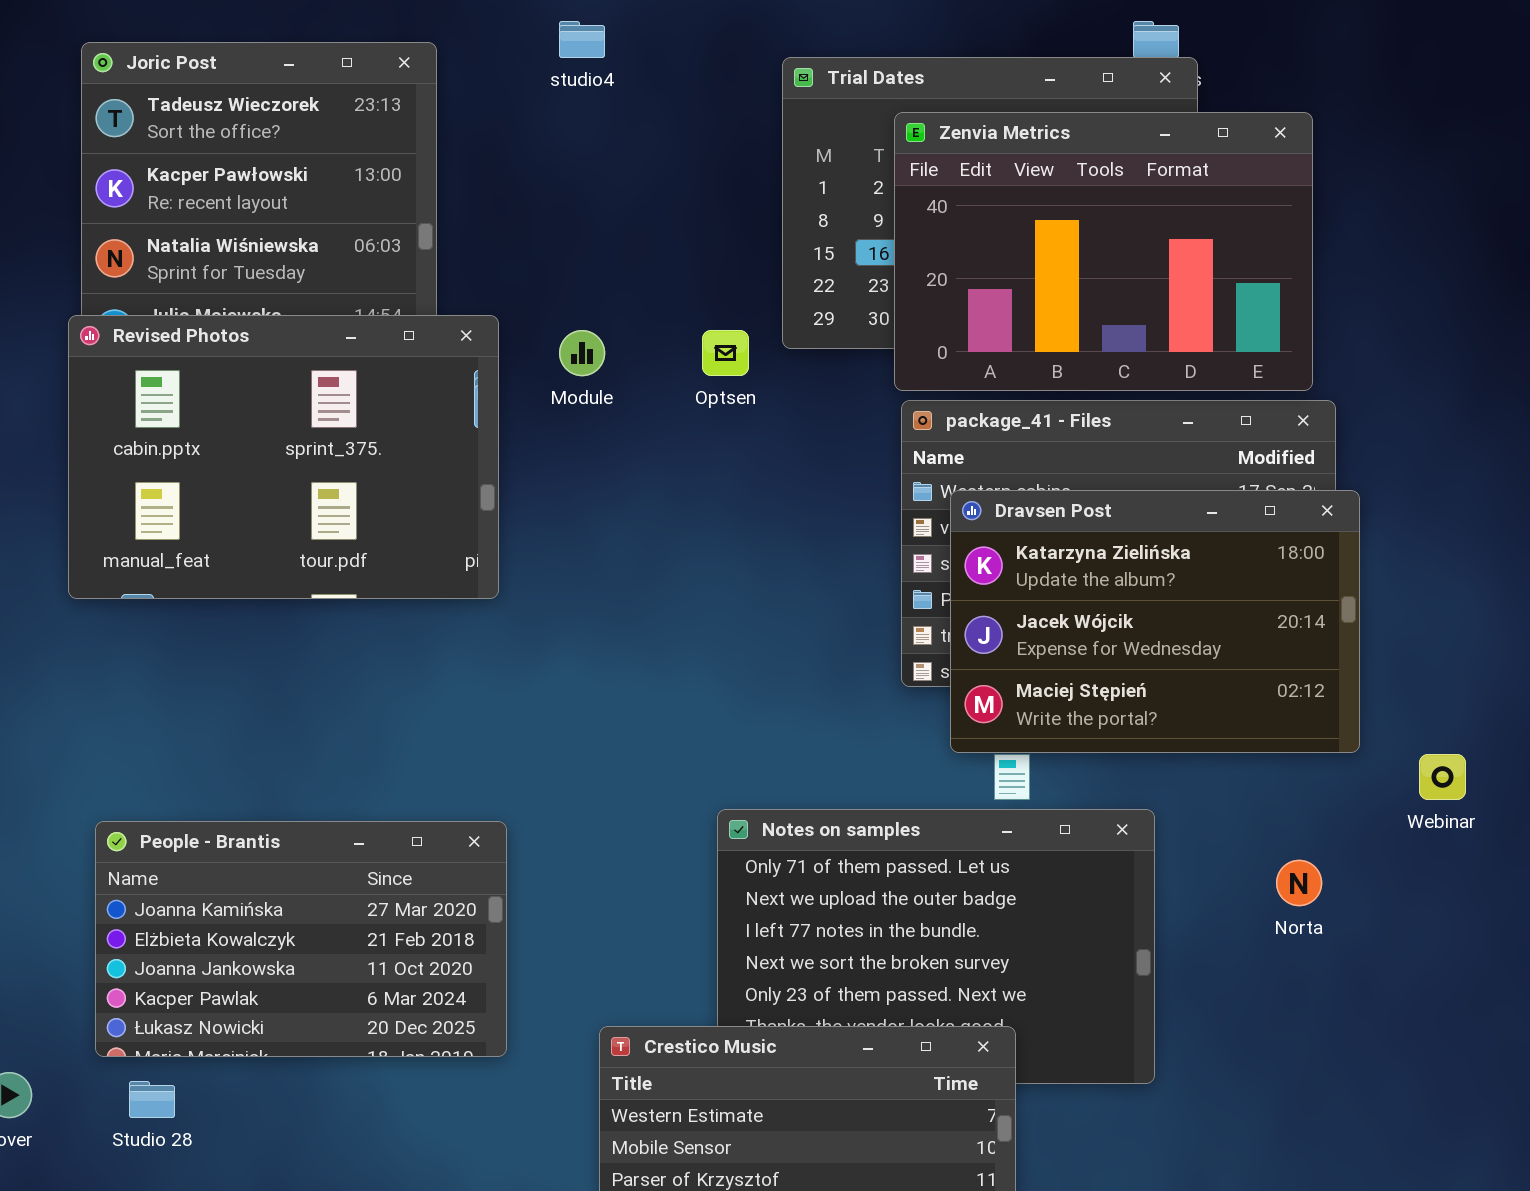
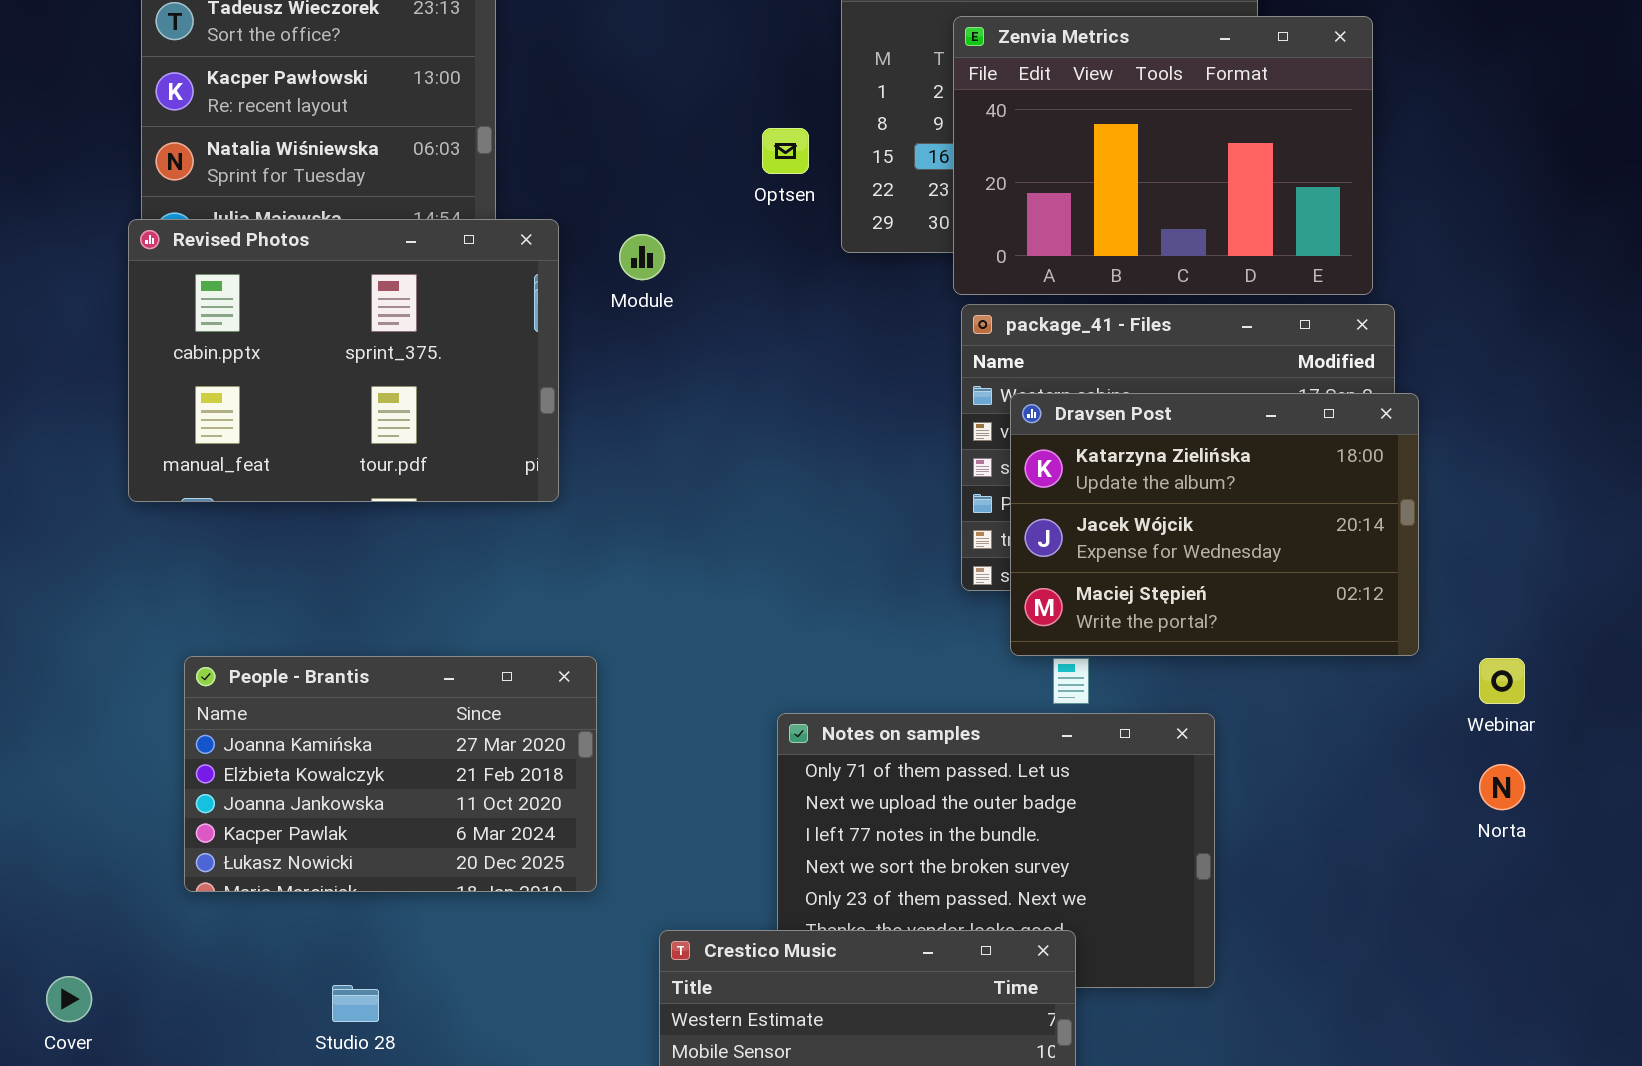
Optsen: [702,330,749,376] -> [762,128,809,174], moved
People - Brantis: [95,821,507,1057] -> [184,656,597,892], moved
Norta: [1276,860,1322,906] -> [1479,764,1525,810], moved
Studio 28: [129,1081,175,1118] -> [332,985,379,1022], moved

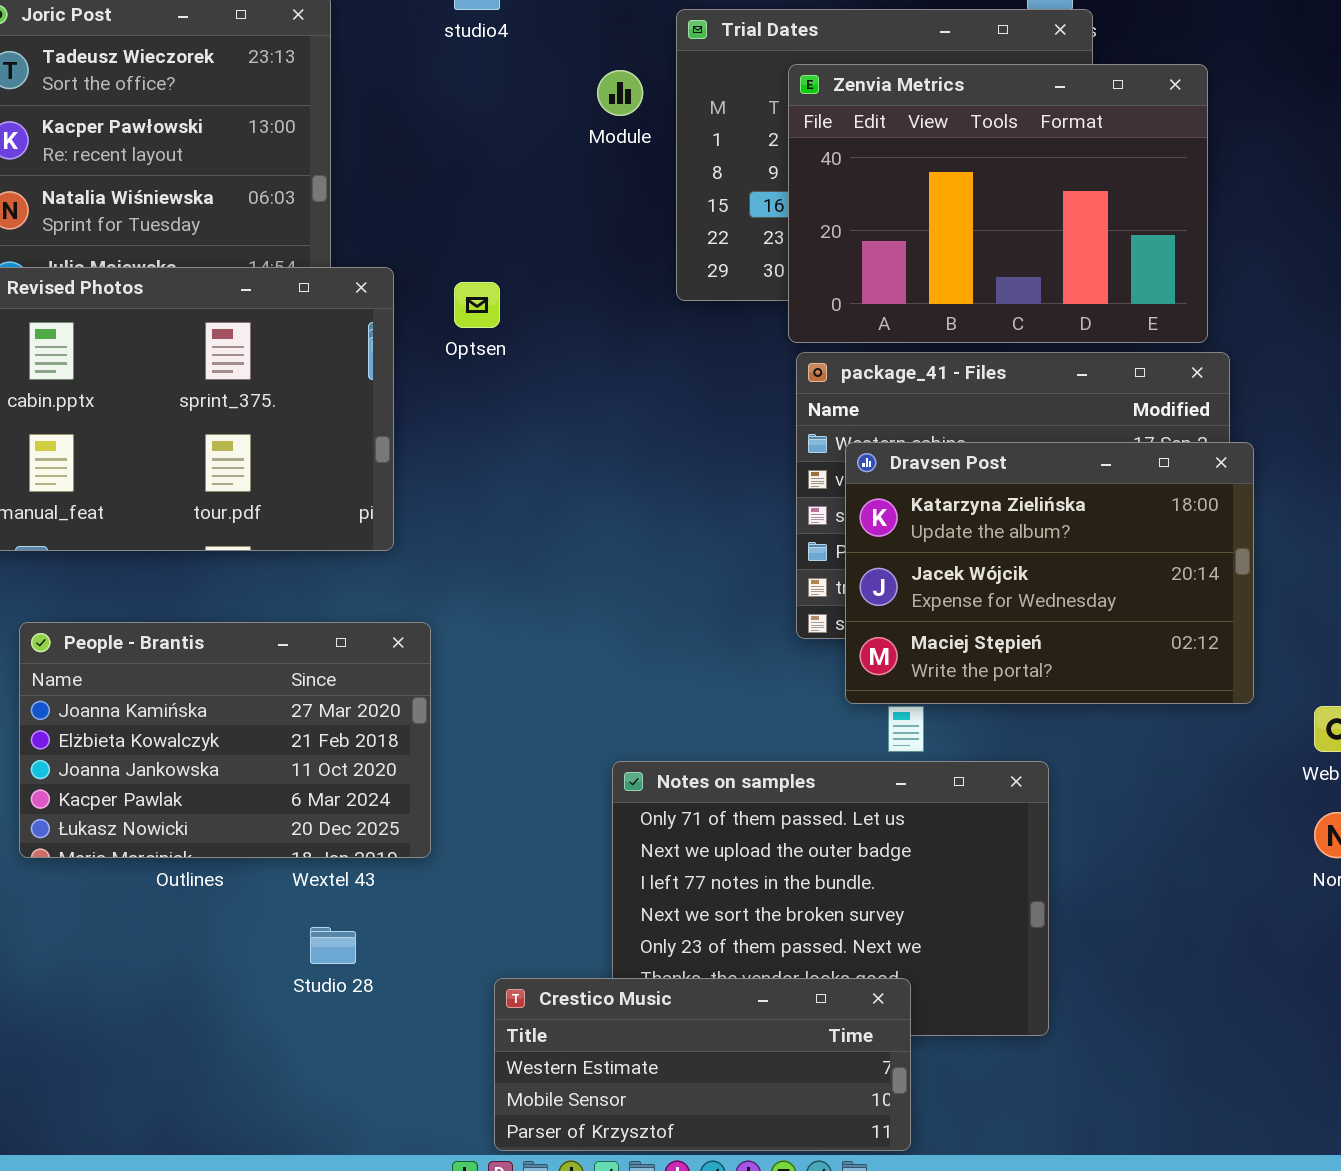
Optsen: [762,128,809,174] -> [454,282,500,328], moved
Module: [619,234,665,280] -> [597,70,643,116], moved
People - Brantis: [184,656,597,892] -> [19,622,431,858], moved
Studio 28: [332,985,379,1022] -> [310,927,356,964], moved

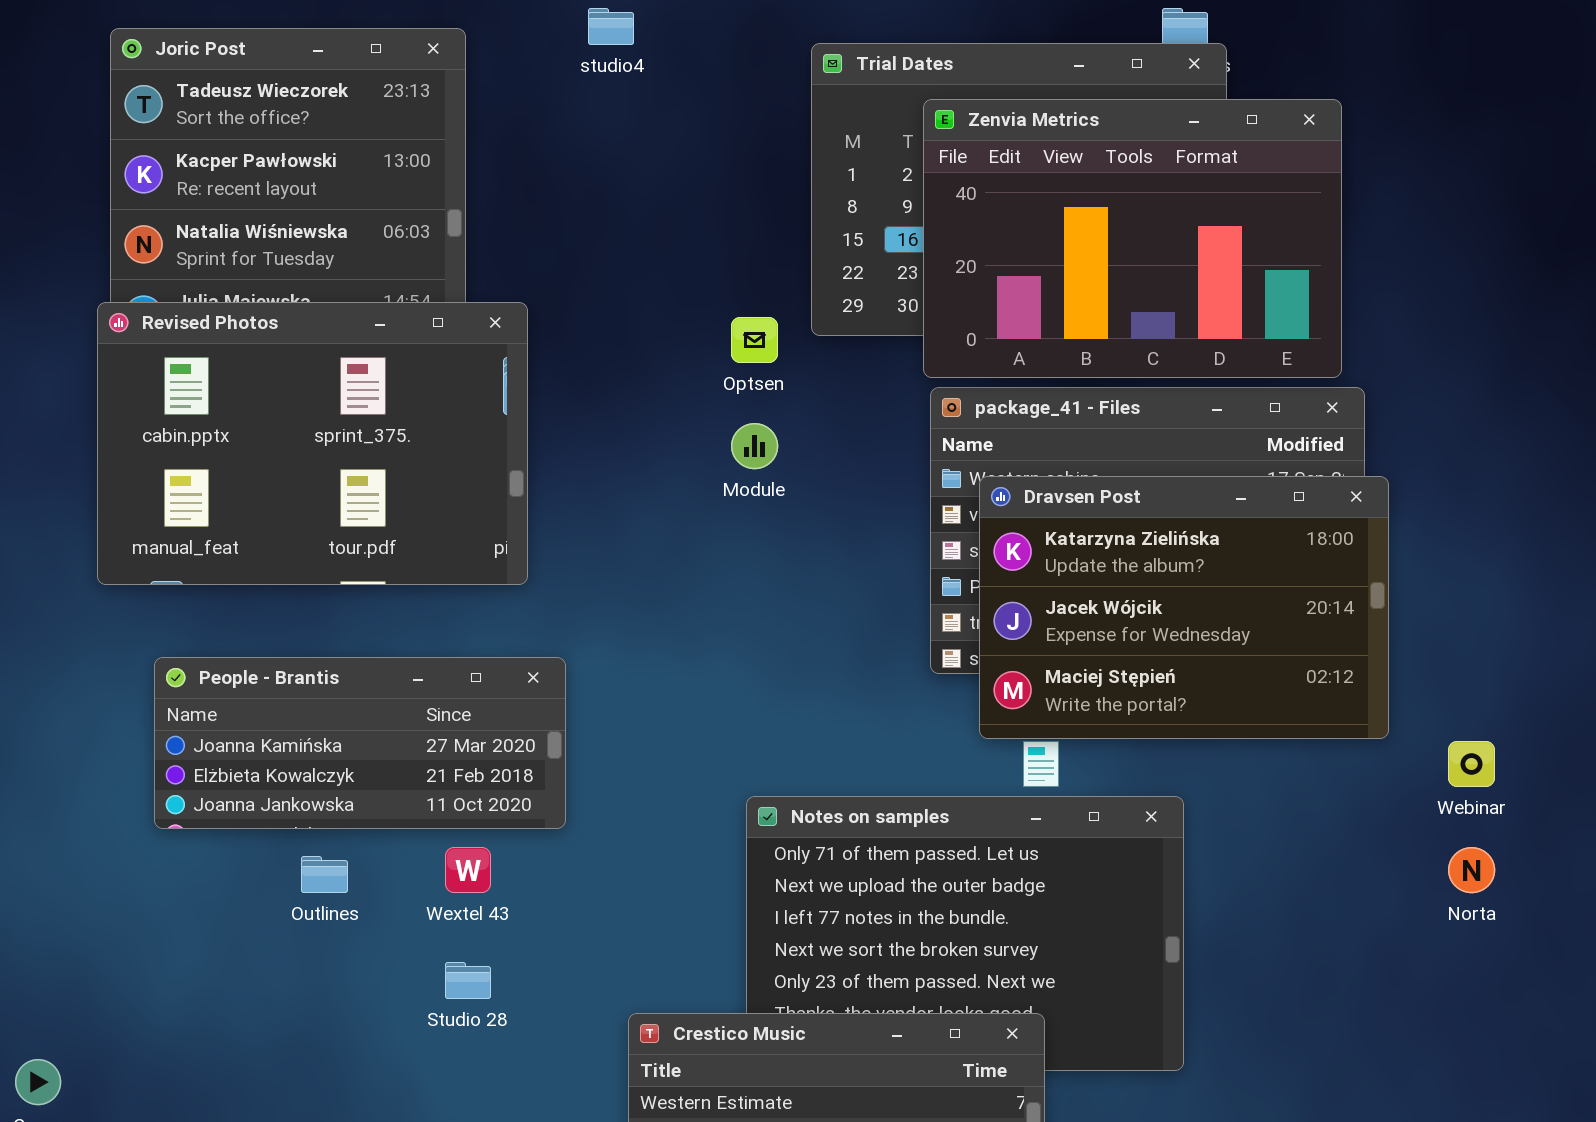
Module: [597,70,643,116] -> [731,423,778,469], moved
Optsen: [454,282,500,328] -> [731,317,778,363], moved
People - Brantis: [19,622,431,858] -> [154,657,566,829], resized

